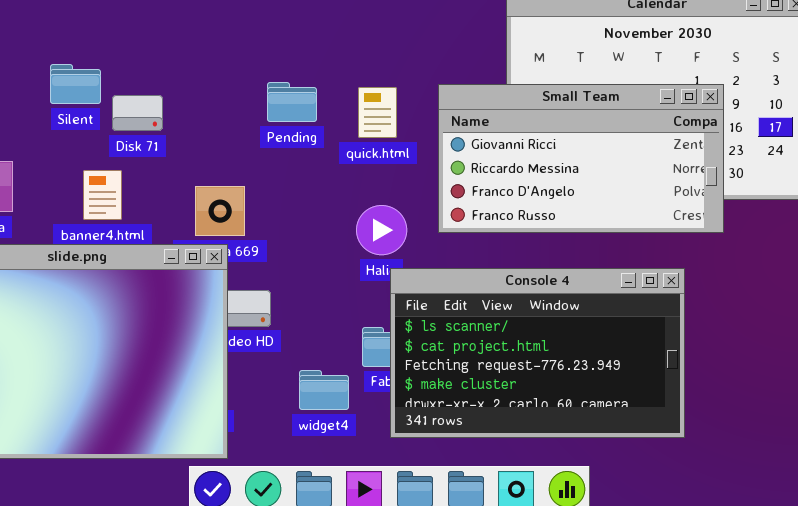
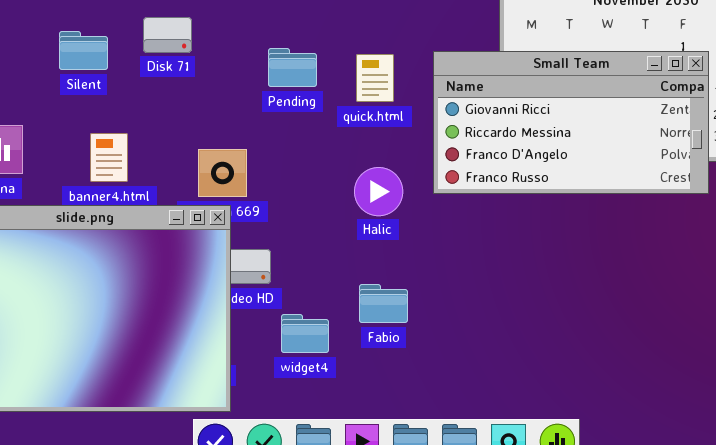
Disk 71: [112,95,163,131] -> [143,17,192,53], moved
Console 4: [390,268,685,438] -> none, closed
widget4: [299,370,349,410] -> [281,314,329,353], moved

